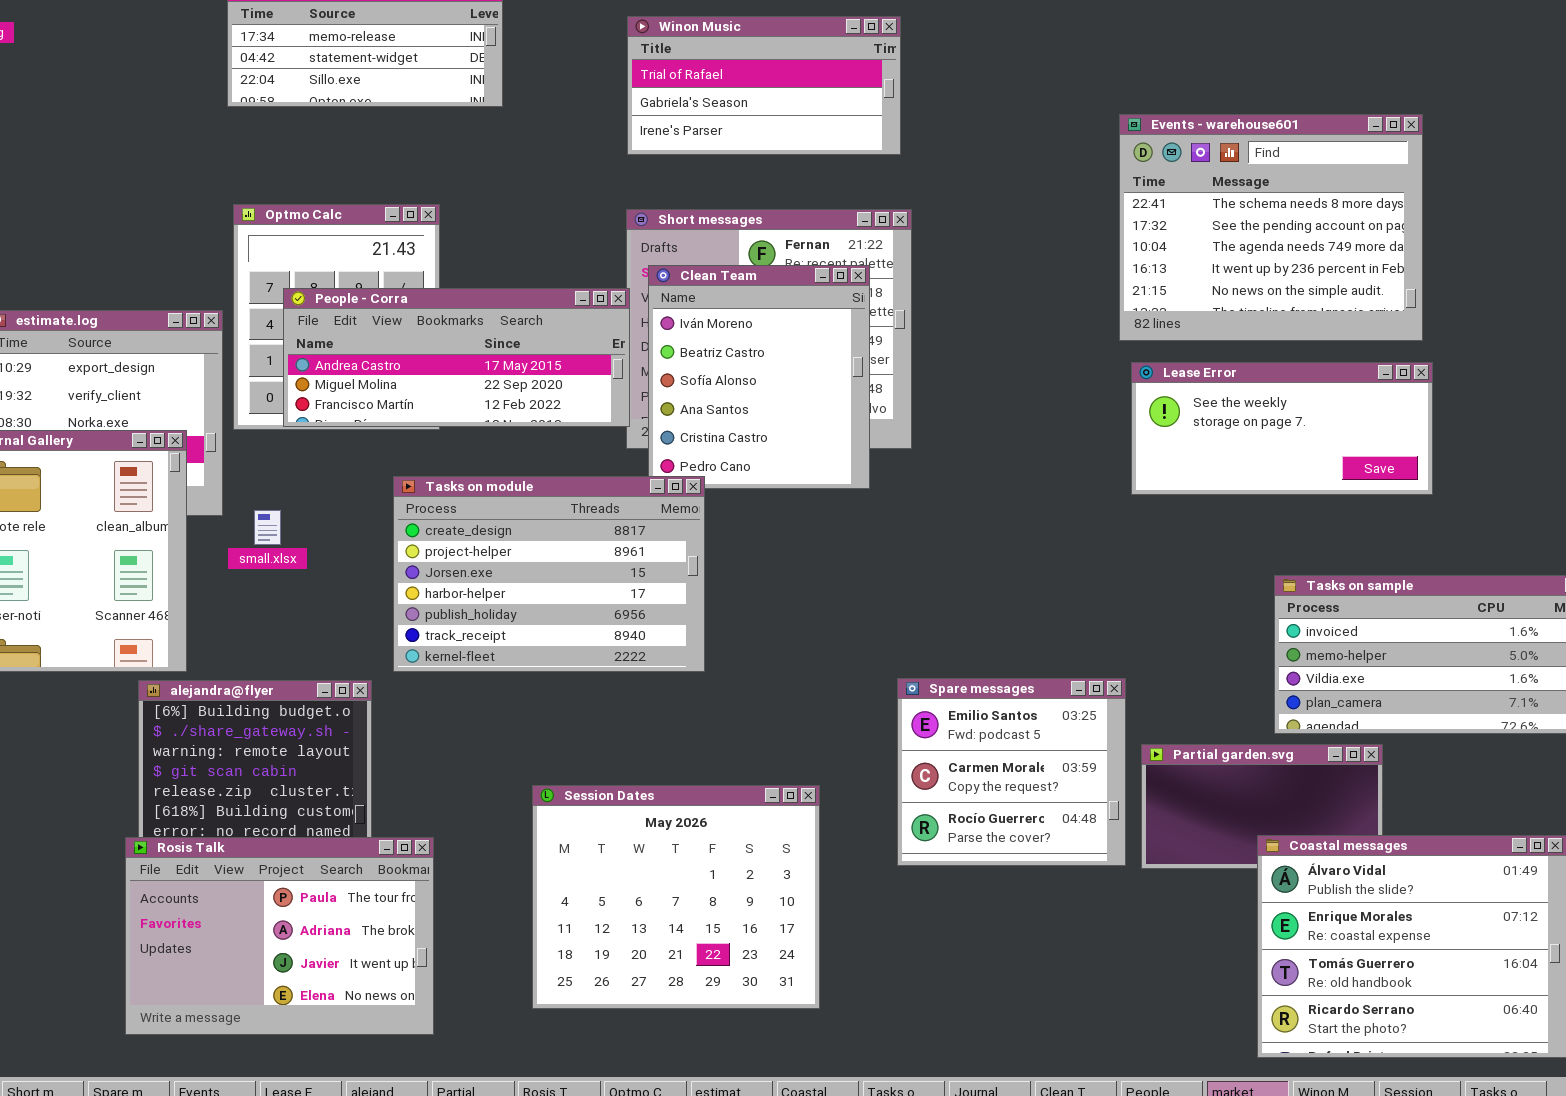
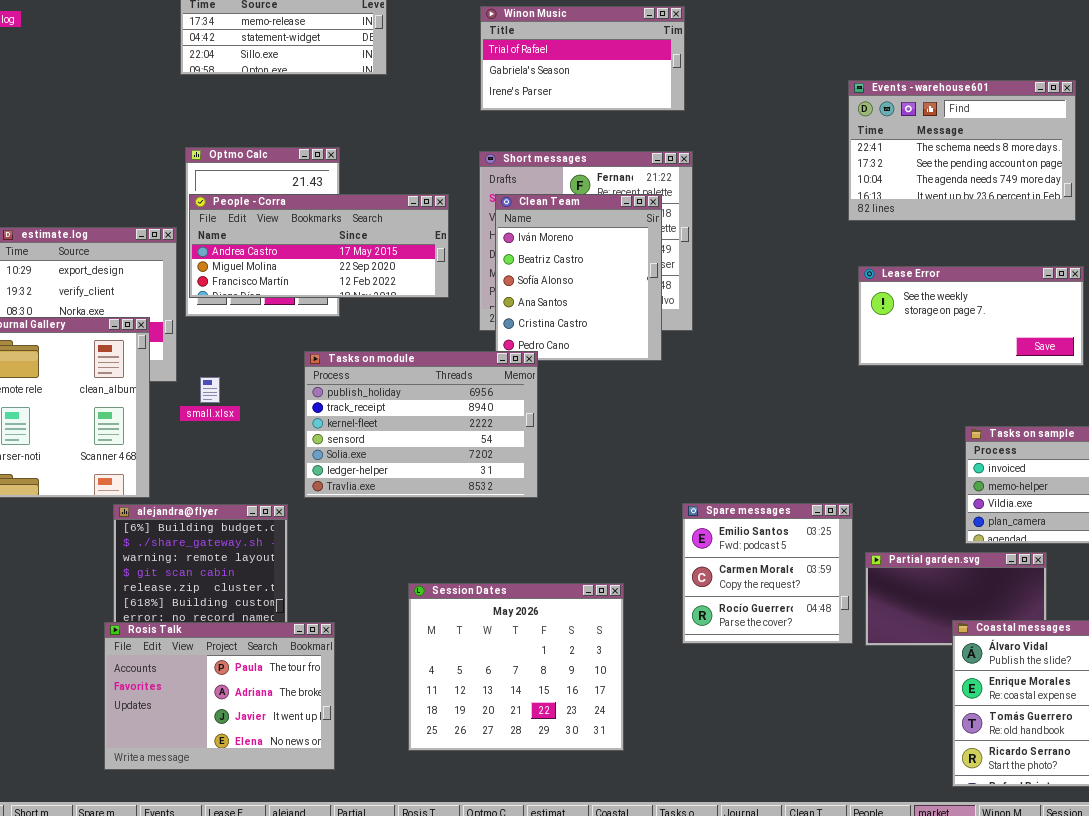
Events - warehouse601: [1119,114,1423,341] -> [848,80,1076,221], resized
People - Corra: [283,288,630,427] -> [189,194,449,298], moved
Tasks on module: [393,476,705,672] -> [304,351,538,498], scrolled down 4 rows

